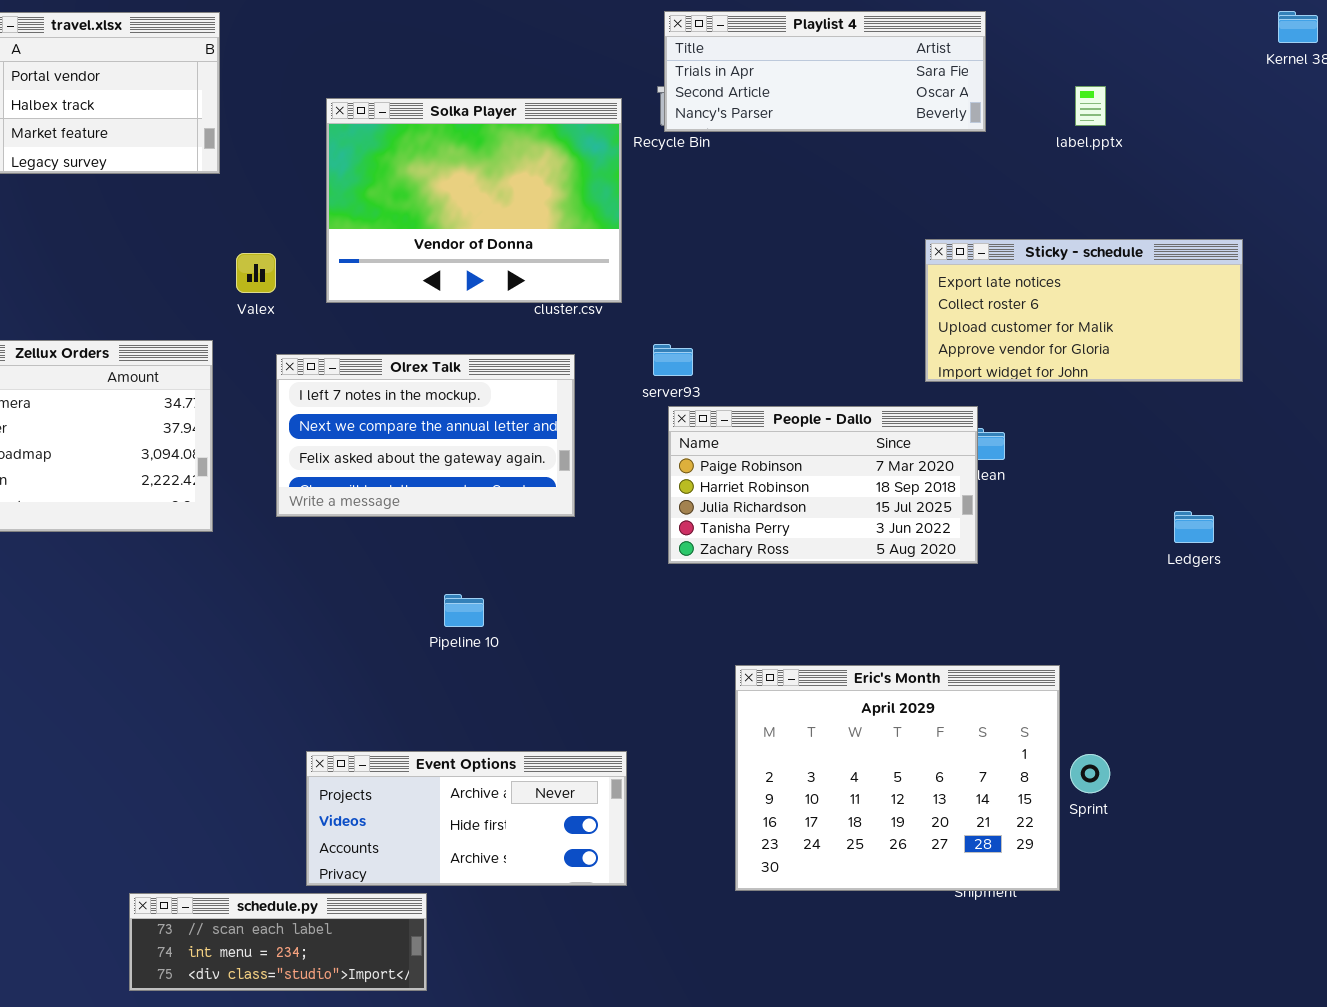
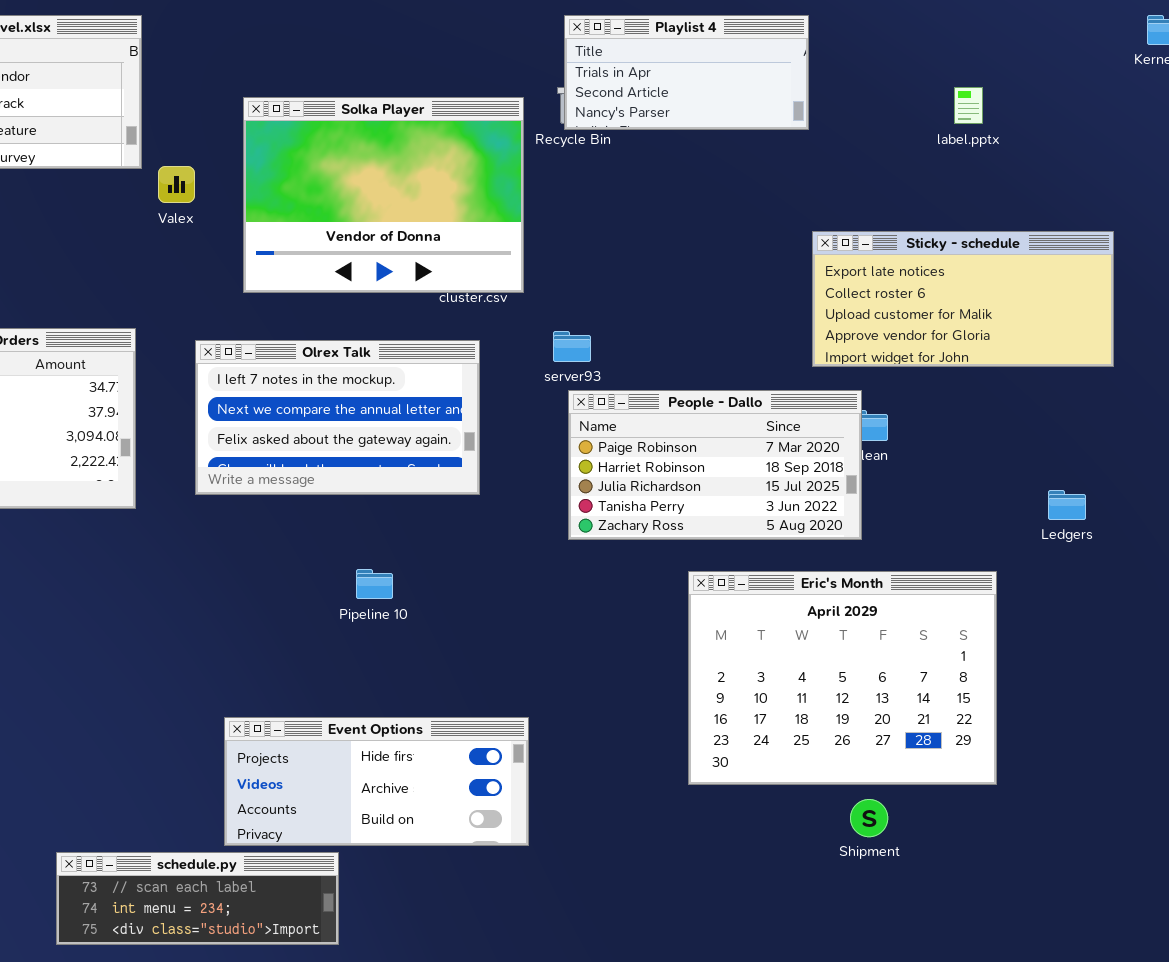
Playlist 4: [664,11,986,132] -> [564,15,809,130], resized
Valex: [236,253,276,293] -> [158,166,195,203], moved
Eric's Month: [735,665,1060,891] -> [688,571,997,785], moved
Event Options: [306,751,627,886] -> [224,717,529,846], scrolled down 1 row

